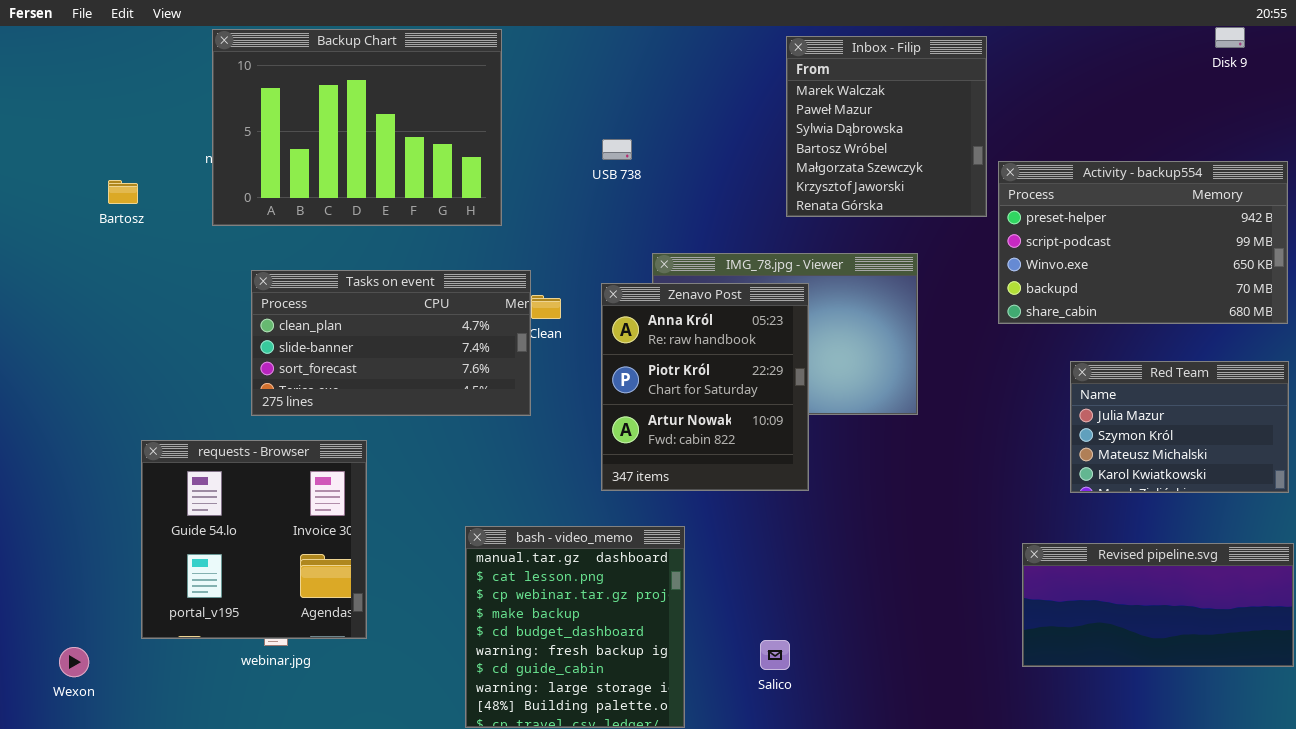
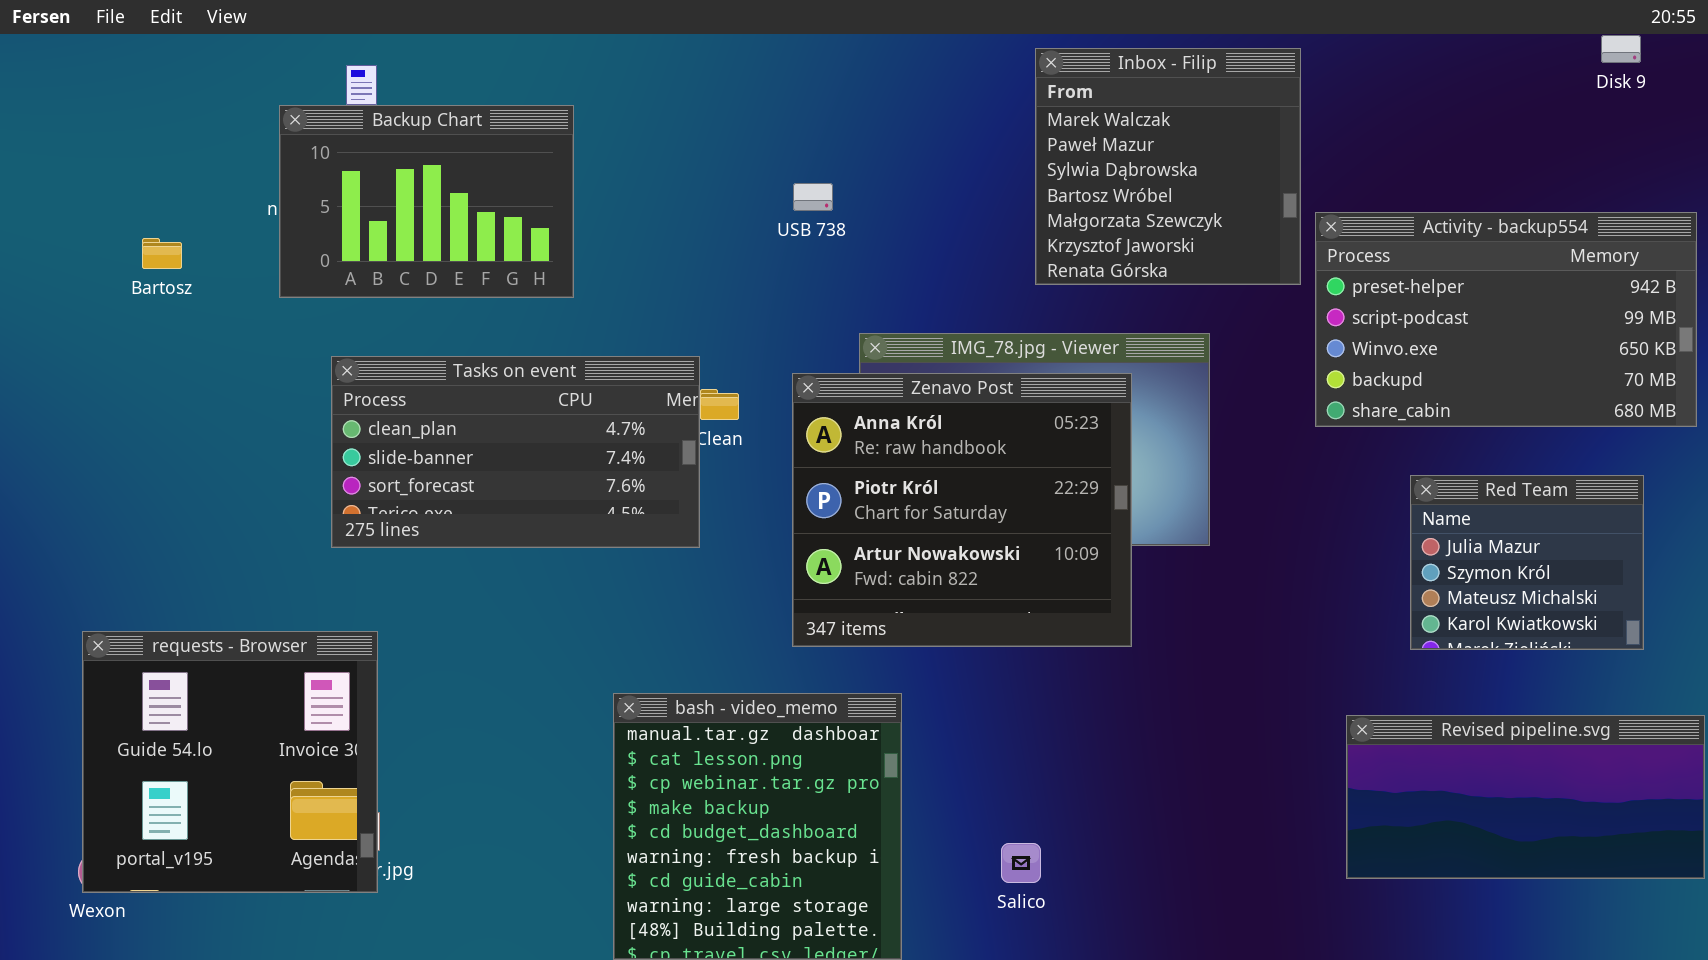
Backup Chart: [212,29,502,226] -> [279,105,574,298], resized
Zenavo Post: [601,283,809,491] -> [792,373,1132,647], resized
Red Team: [1070,361,1289,493] -> [1410,475,1644,650], resized
requests - Browser: [141,440,367,639] -> [82,631,378,893], moved

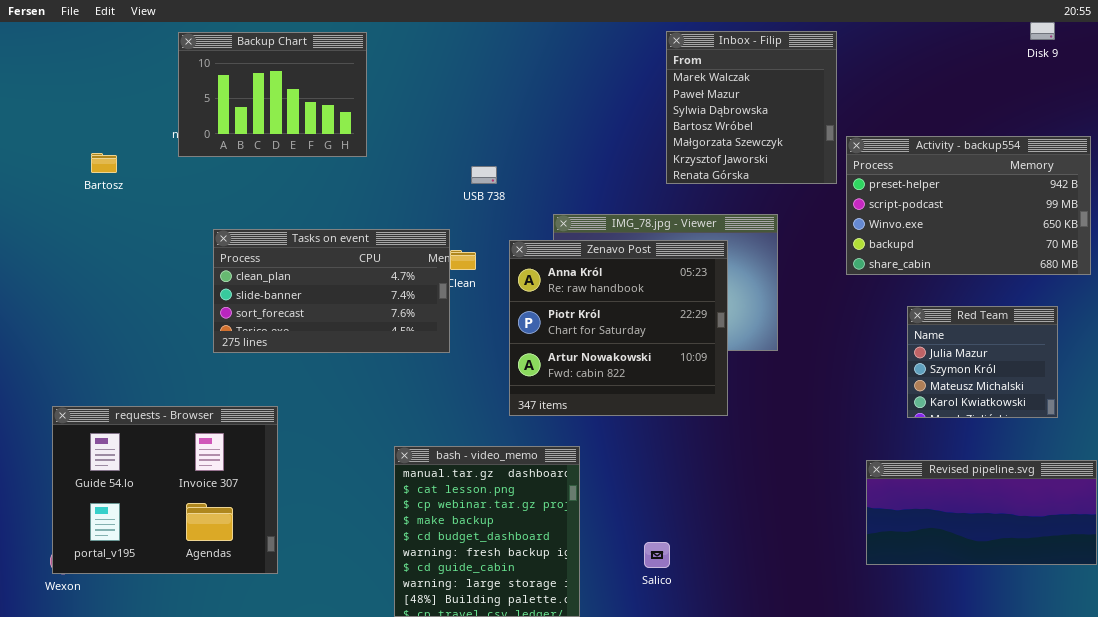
Backup Chart: [279,105,574,298] -> [178,32,367,157], moved
USB 738: [793,183,833,211] -> [471,166,497,184], moved
requests - Browser: [82,631,378,893] -> [52,406,278,574], resized

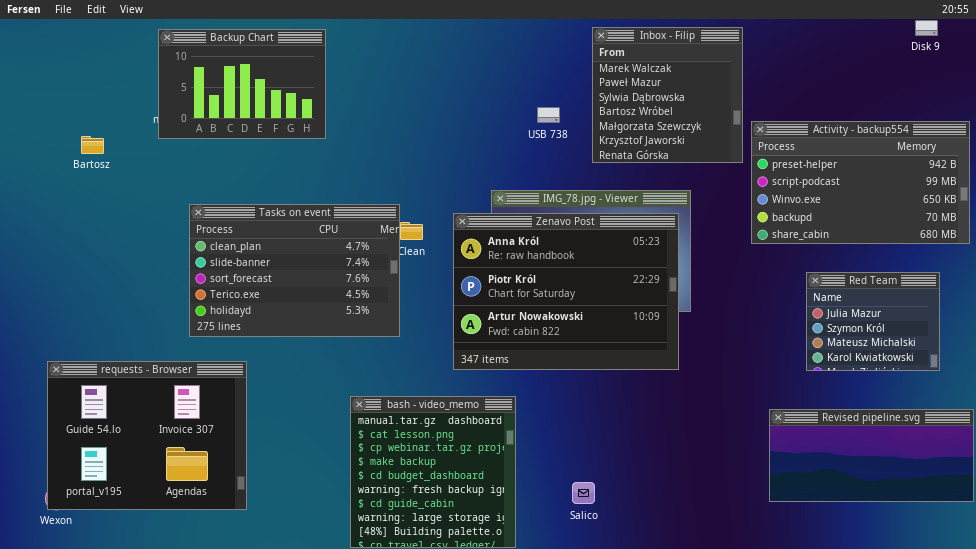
USB 738: [471,166,497,184] -> [537,107,560,123], moved
Tasks on event: [213,229,450,353] -> [189,204,400,337], resized
Zenavo Post: [509,240,728,416] -> [453,213,679,370], resized

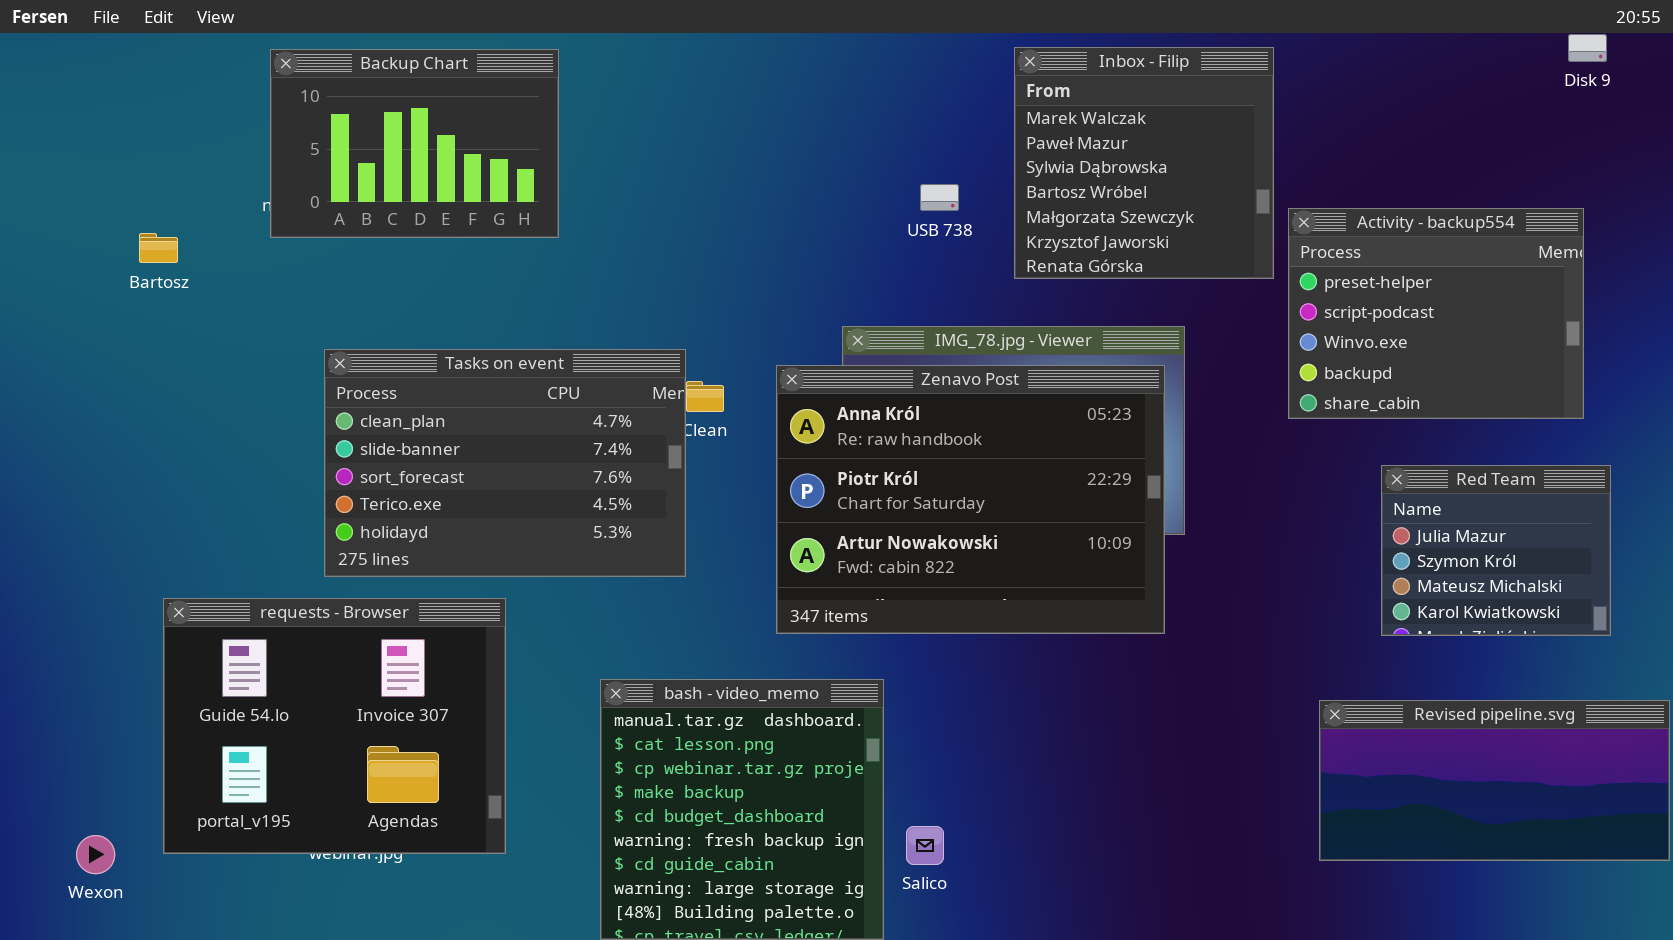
Activity - backup554: [751,121,970,244] -> [1288,208,1584,419], resized
requests - Browser: [47,361,247,510] -> [163,598,506,854], moved
Salico: [572,482,595,504] -> [906,826,944,865], moved

